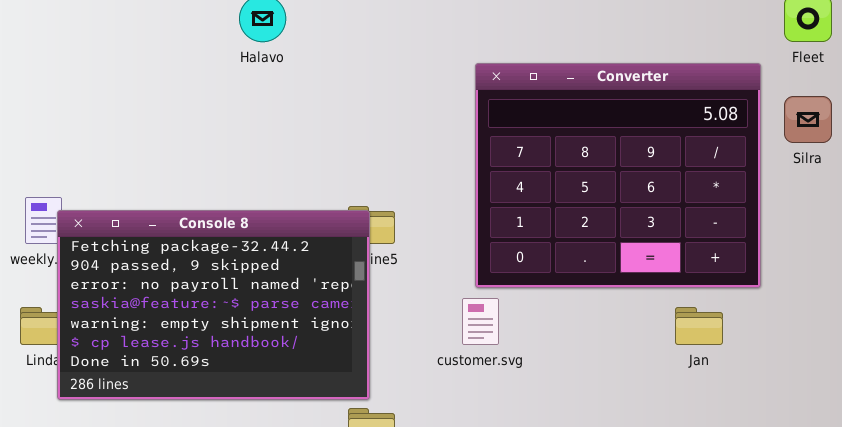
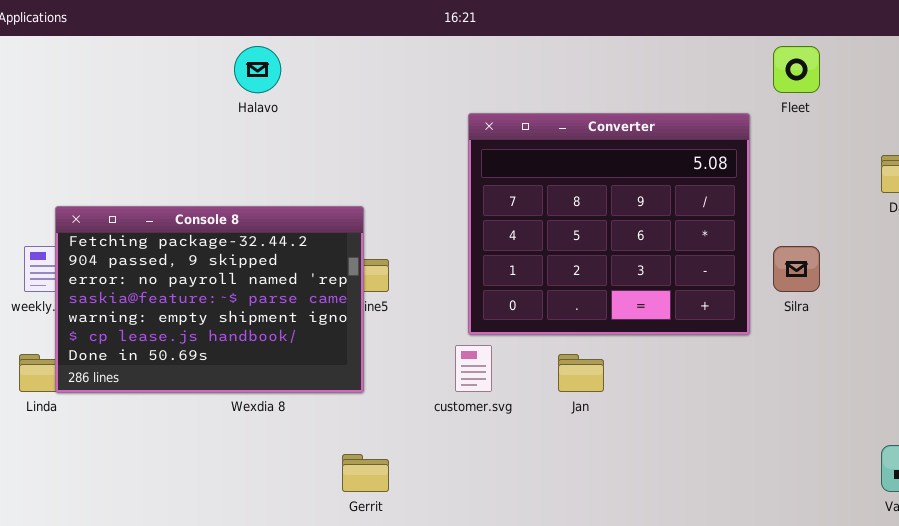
Silra: [784,96,832,143] -> [773,246,820,292], moved
Console 8: [57,210,370,400] -> [55,206,364,393], moved
Jan: [675,307,723,345] -> [558,354,604,392], moved

